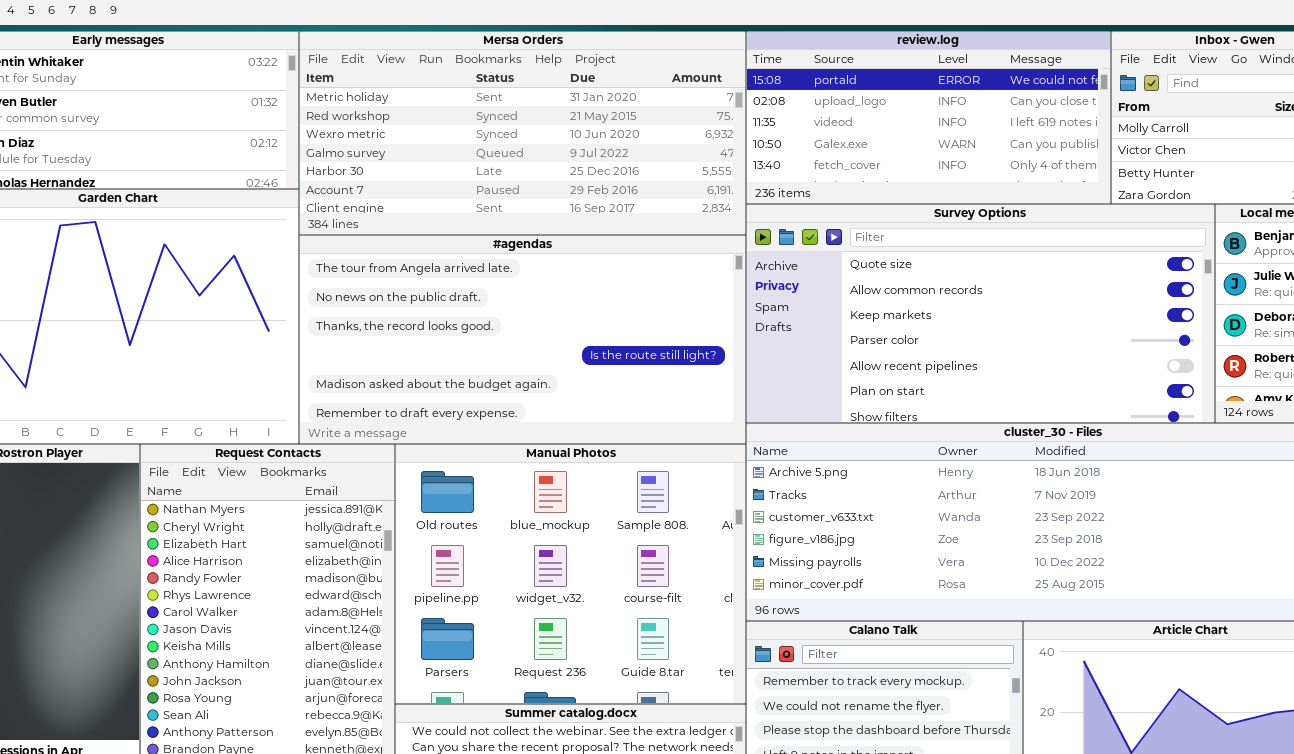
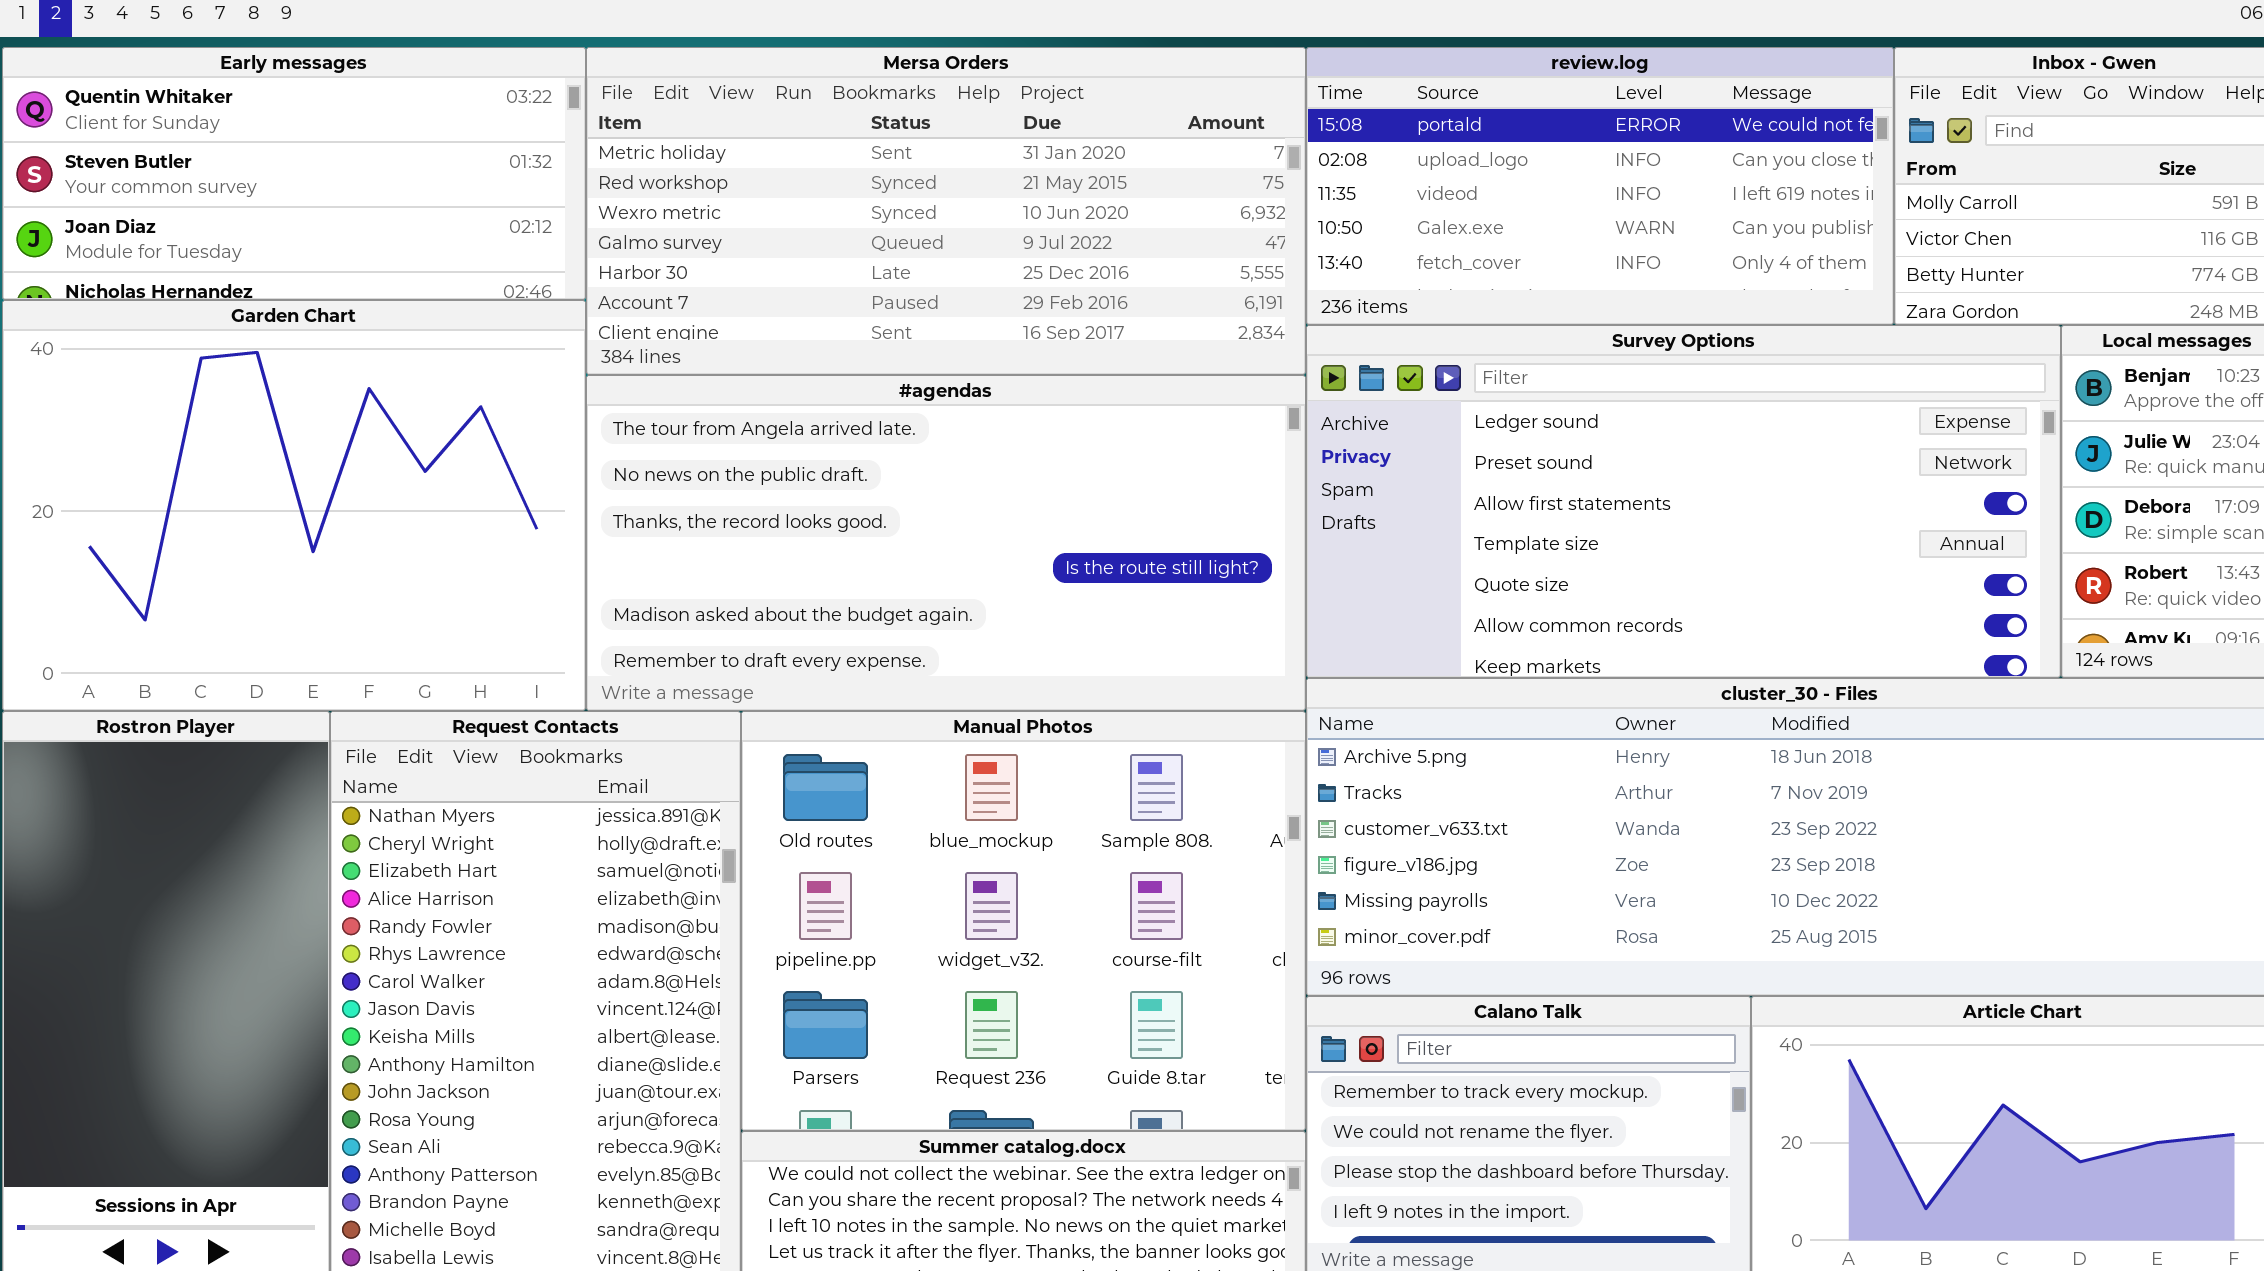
Survey Options: [746,204,1215,423] -> [1306,325,2061,678], scrolled up 4 rows

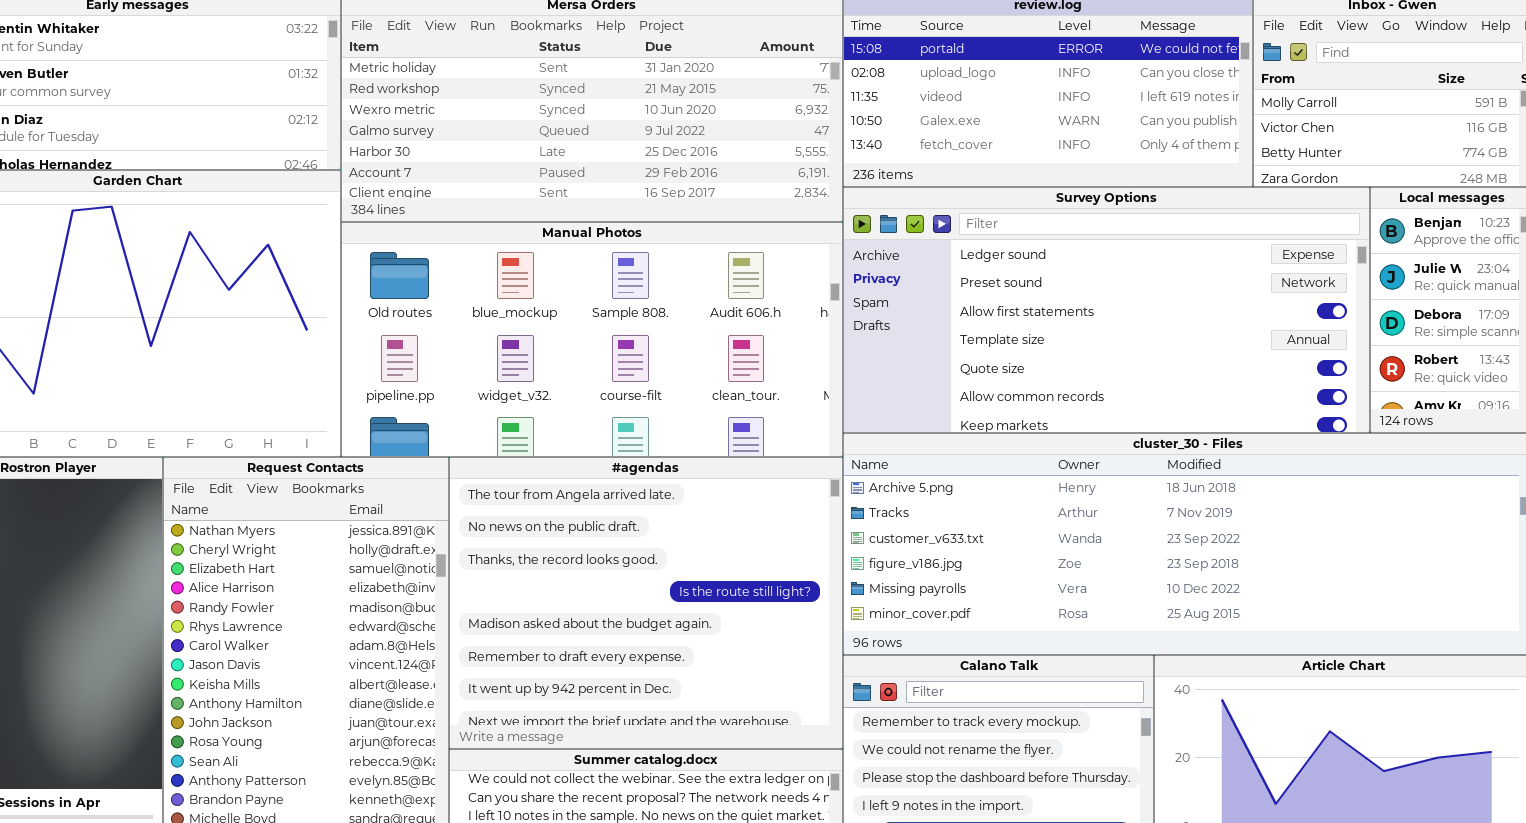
#agendas: [586,375,1306,711] -> [449,457,843,749], moved, resized
Manual Photos: [741,711,1306,1131] -> [341,222,843,457], moved, resized

